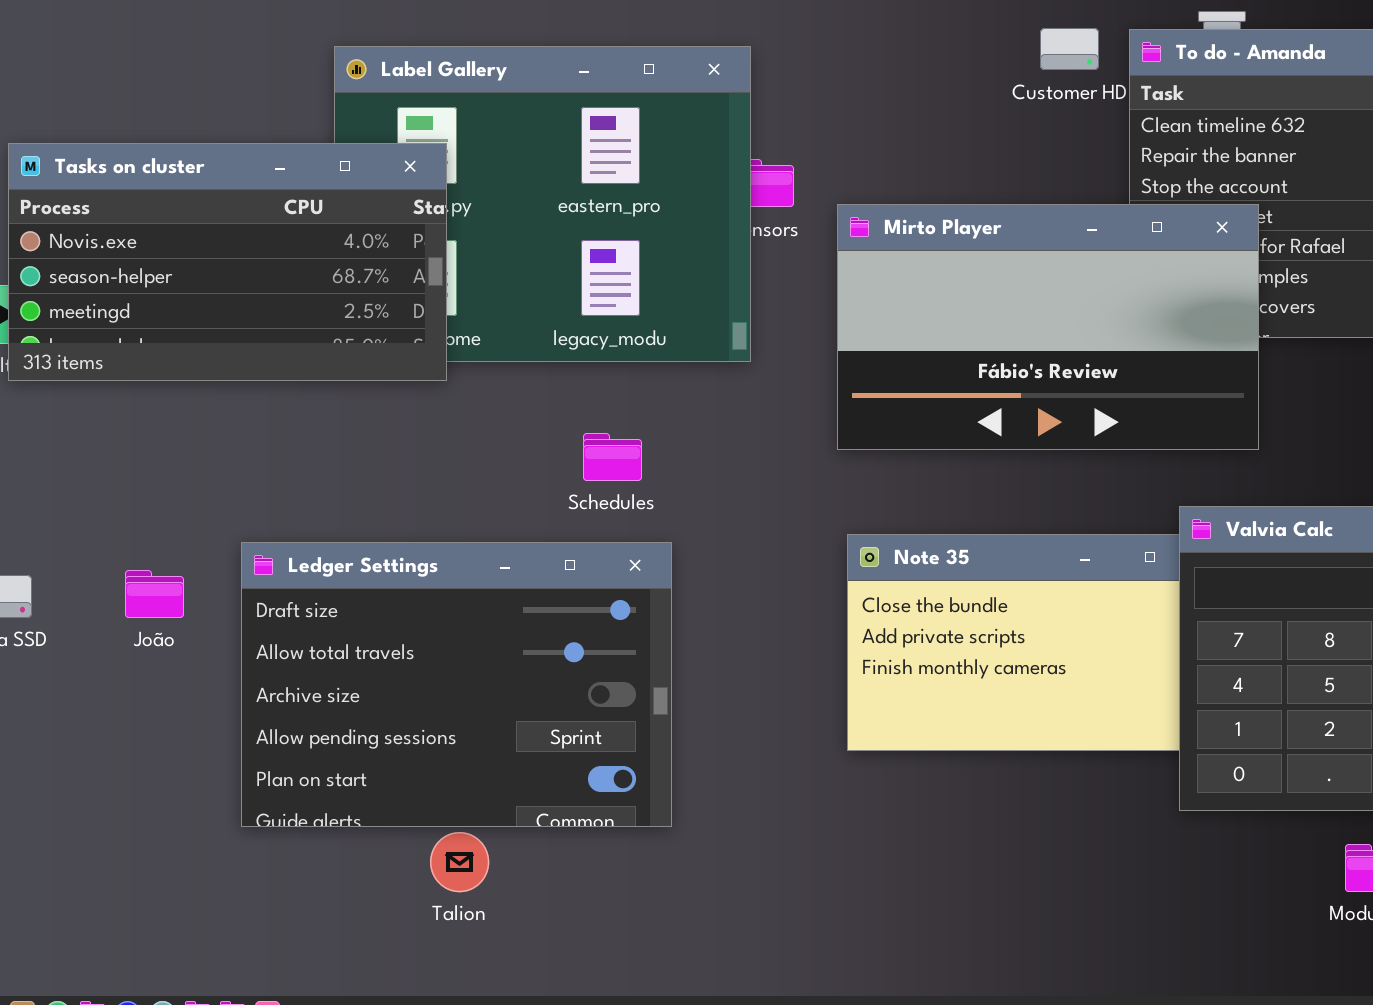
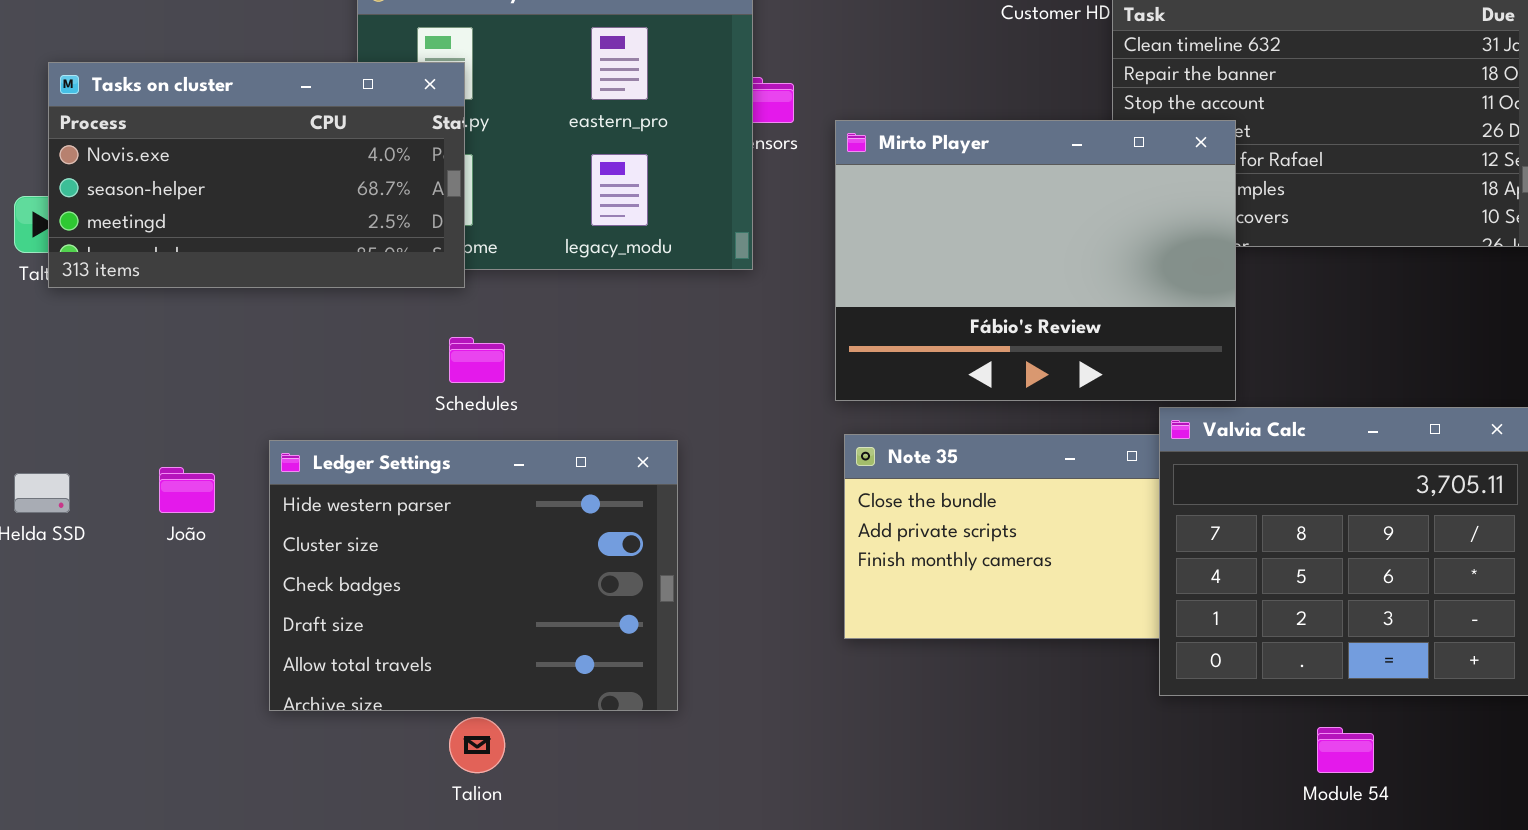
Mirto Player: [837,204,1259,450] -> [835,120,1236,401], resized
Schedules: [583,433,642,481] -> [449,337,505,383], moved
Ledger Settings: [241,542,672,827] -> [269,440,678,711], scrolled up 3 rows

